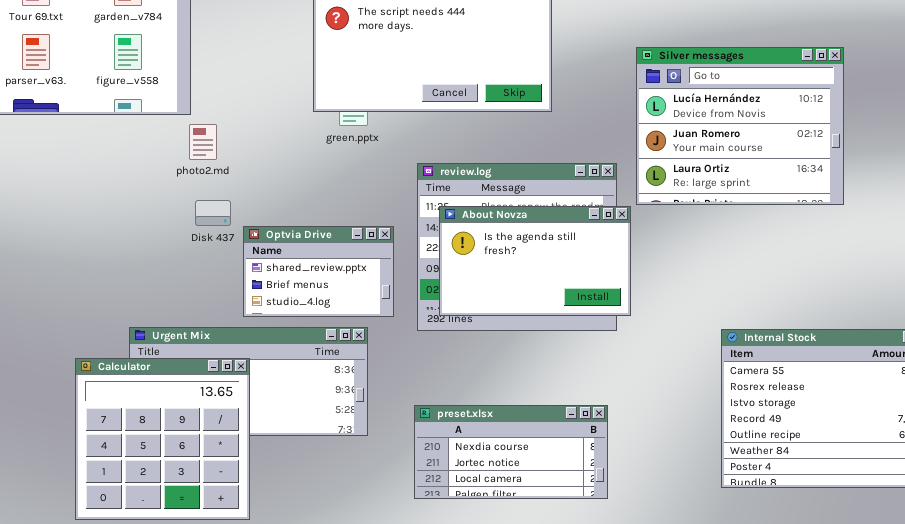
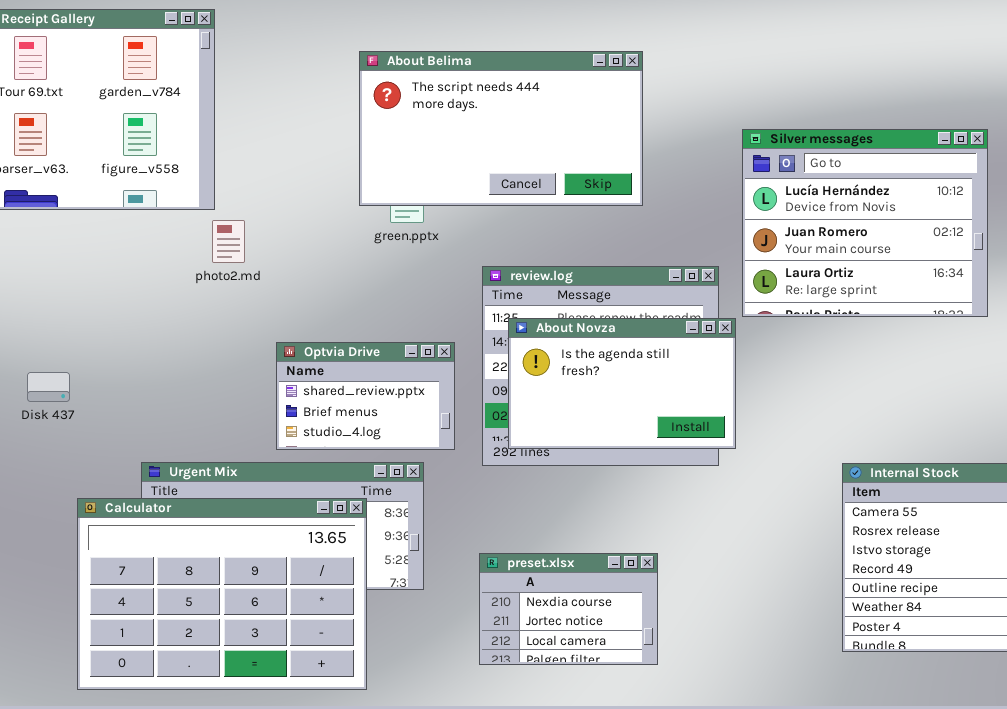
Disk 437: [195,200,231,226] -> [27,372,70,402], moved
Calculator: [75,358,250,520] -> [77,498,367,690], resized
preset.xlsx: [414,405,608,499] -> [479,553,658,665], resized

